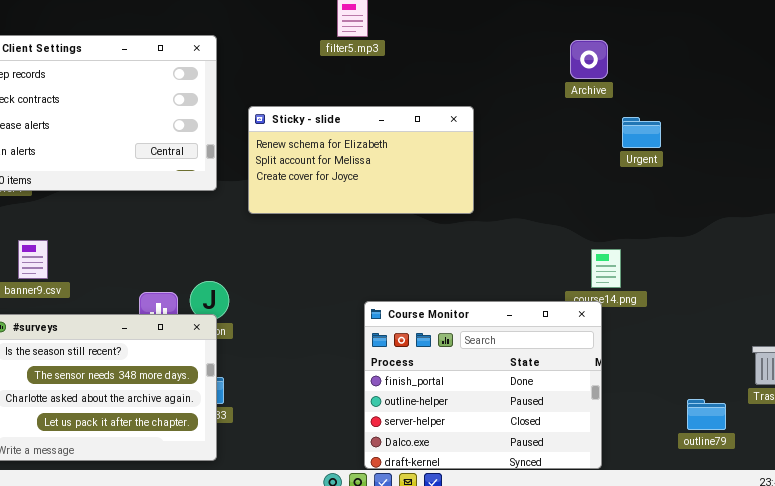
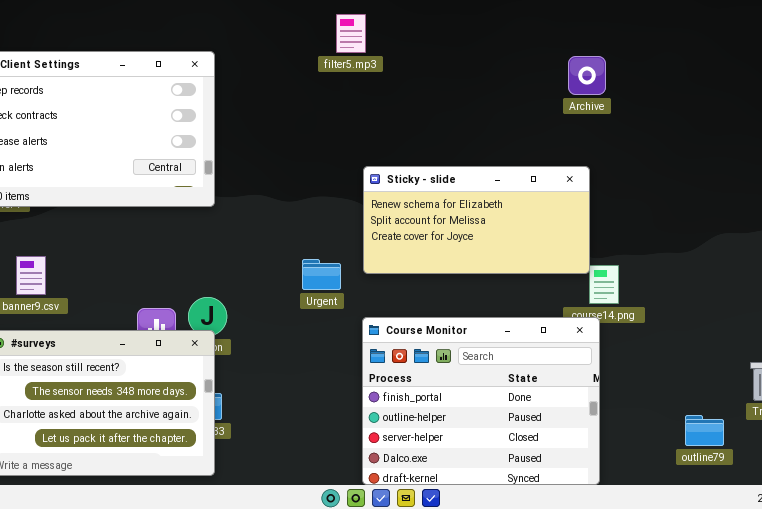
Sticky - slide: [248,106,474,214] -> [363,166,590,274], moved
Urgent: [622,117,661,148] -> [302,259,341,290], moved

